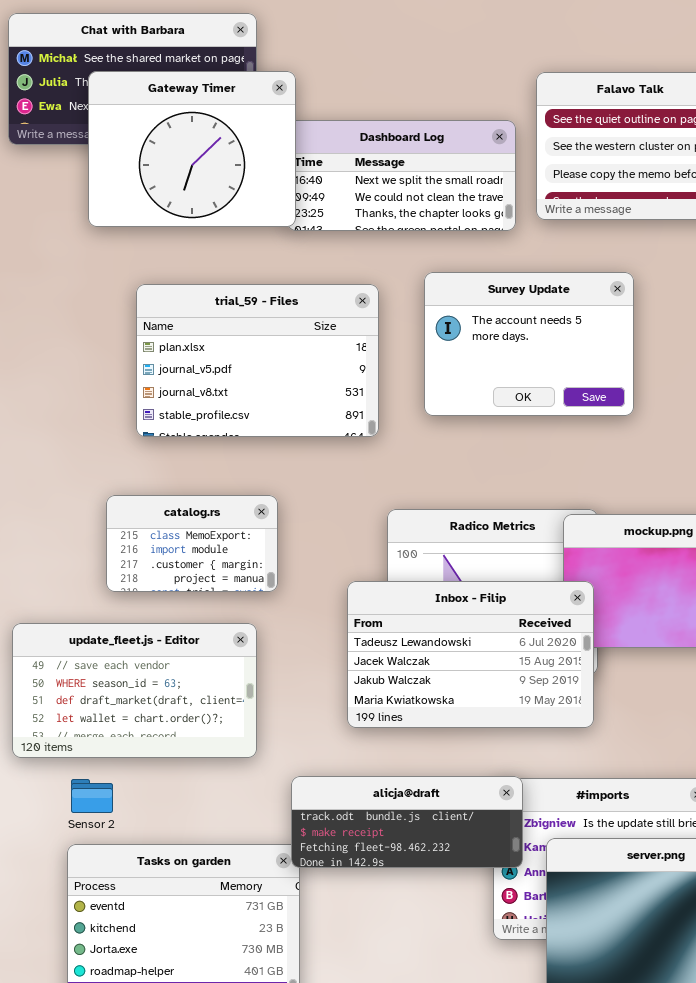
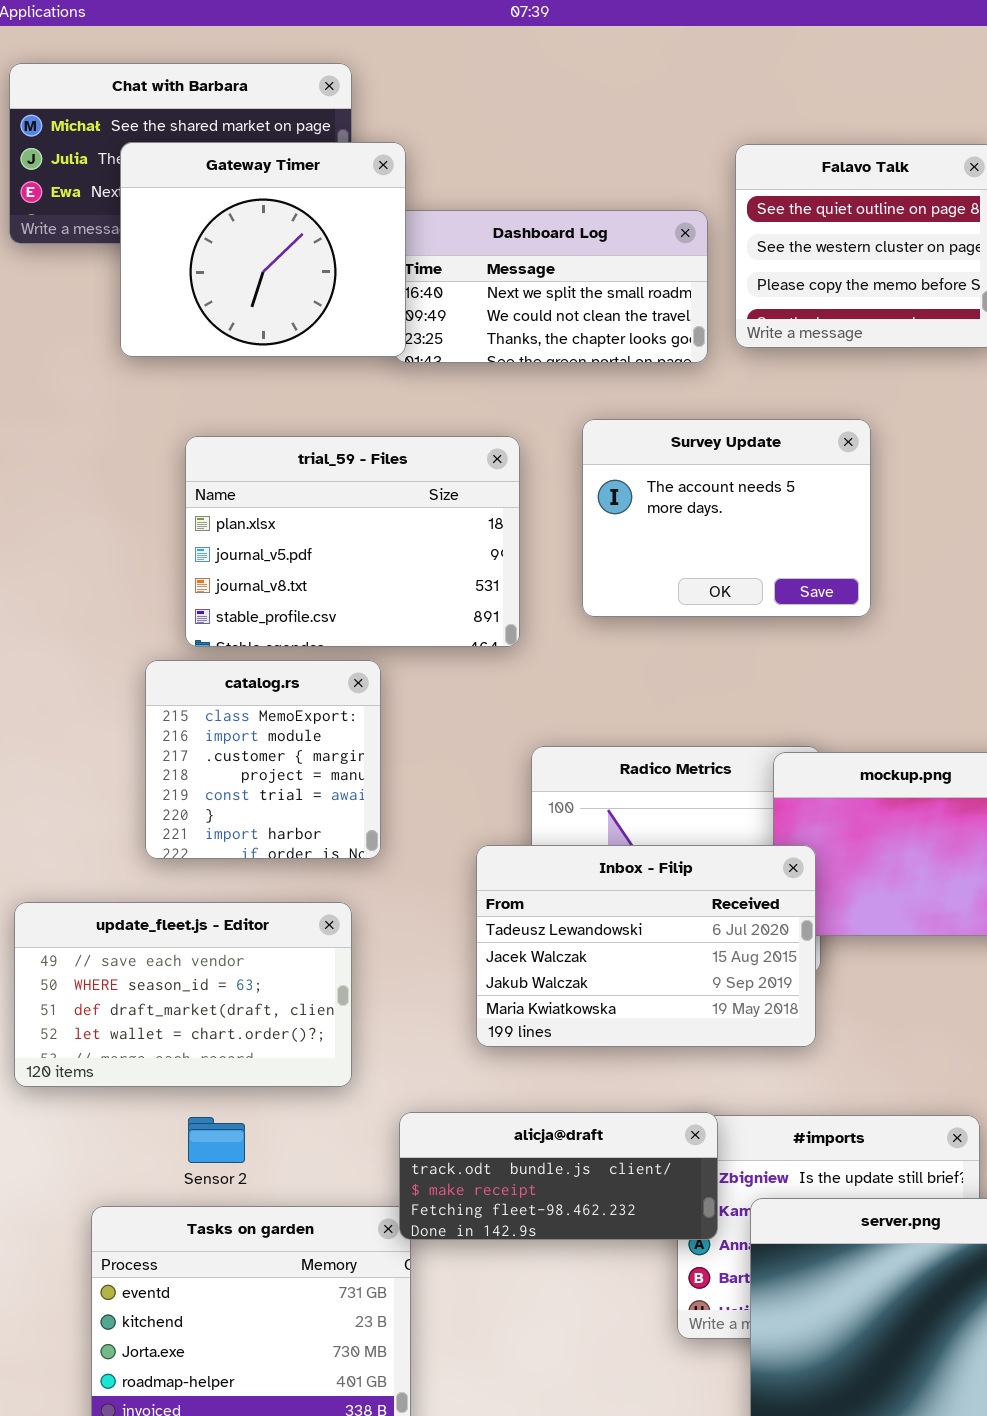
catalog.rs: [106,495,278,592] -> [145,660,381,859], resized
Sensor 2: [71,779,113,813] -> [188,1117,245,1163], moved

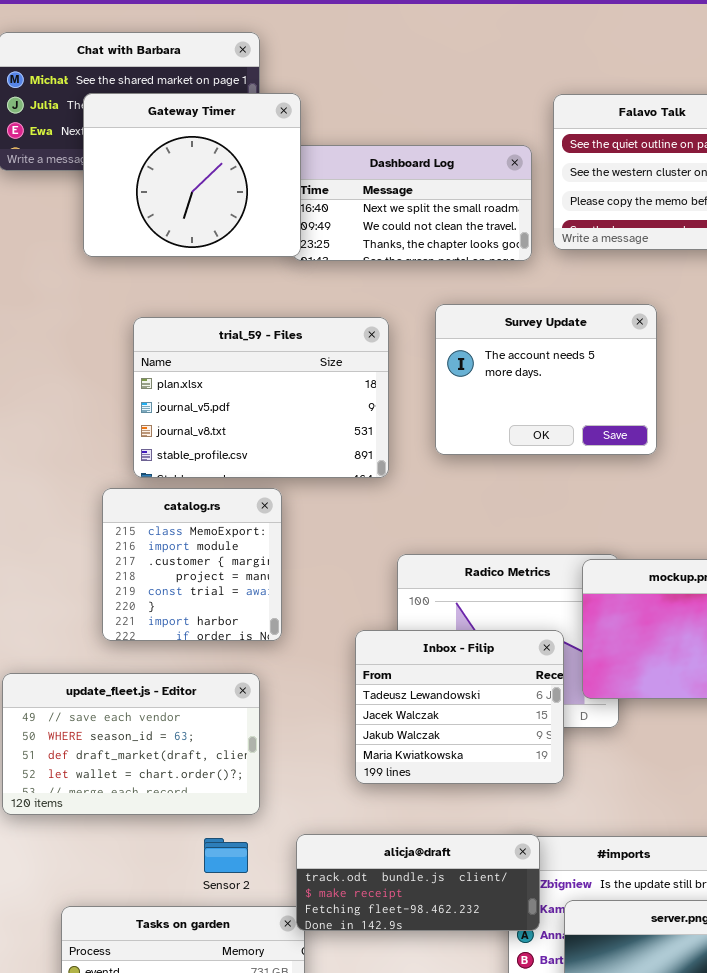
Inbox - Filip: [476,845,816,1047] -> [355,630,564,784], resized
Sensor 2: [188,1117,245,1163] -> [204,838,248,873], moved

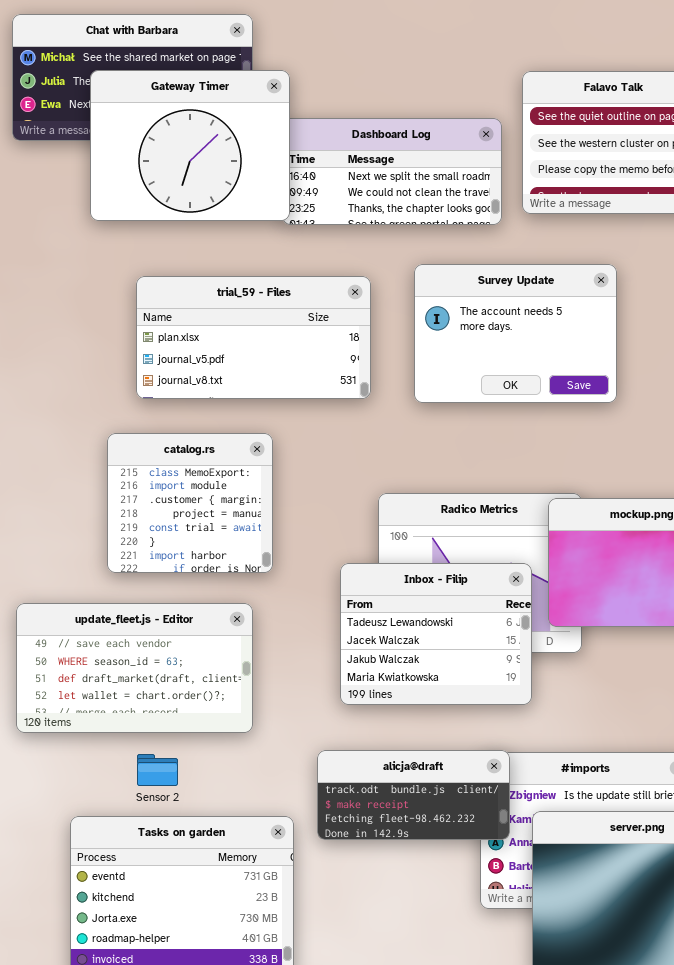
trial_59 - Files: [133,317,389,478] -> [136,276,371,399], resized
alicja@draft: [296,834,540,931] -> [317,750,510,840], resized
Sensor 2: [204,838,248,873] -> [137,754,178,786], moved

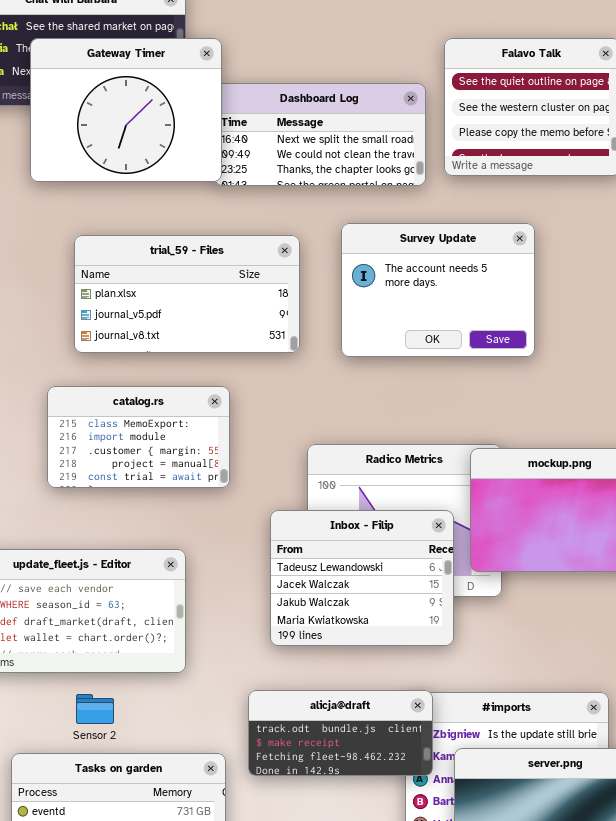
catalog.rs: [107,433,273,573] -> [47,386,230,488], resized

